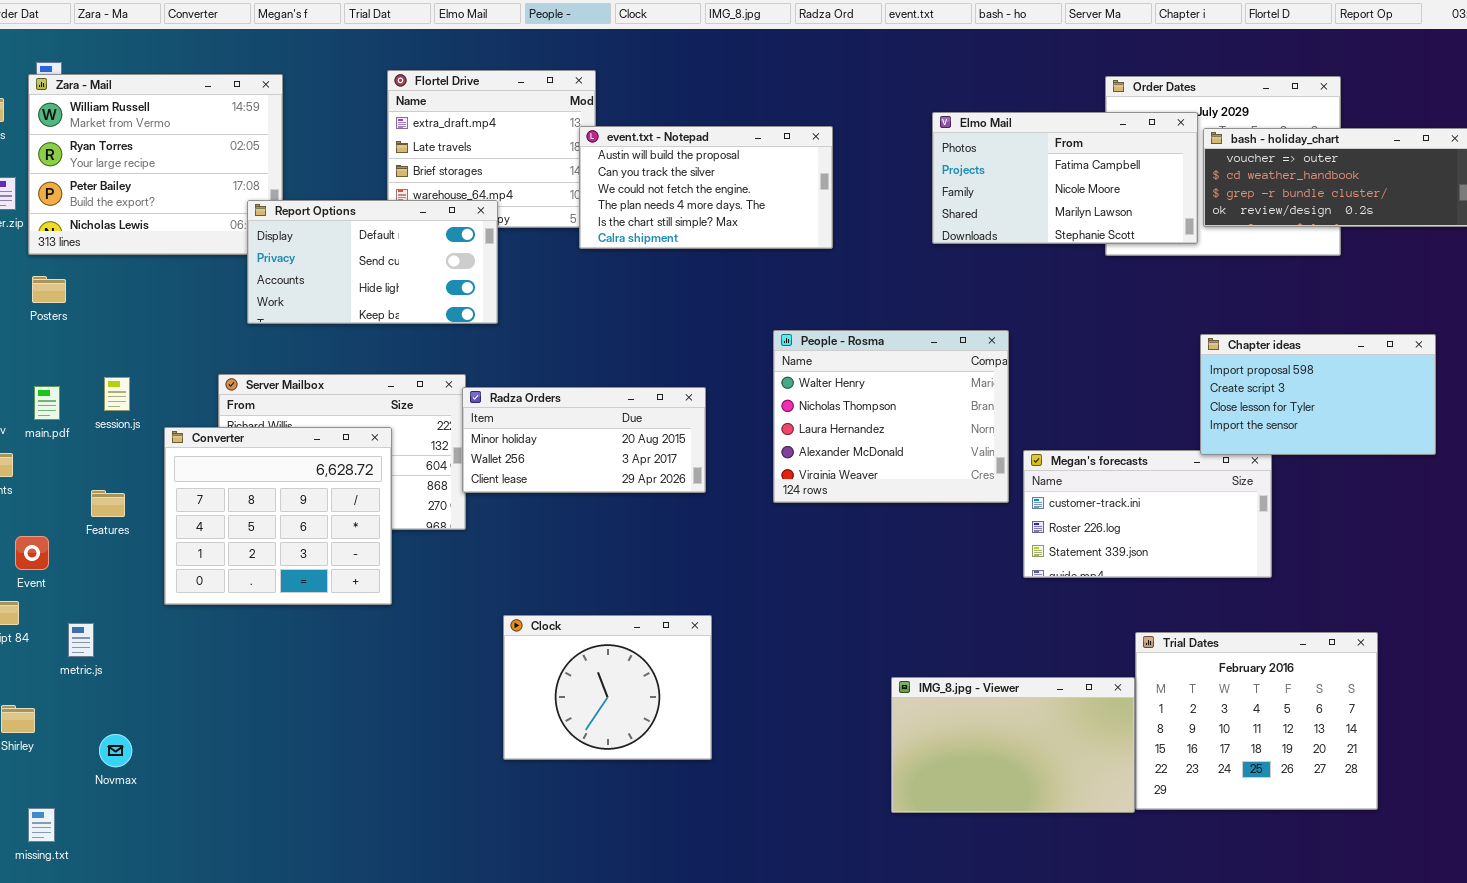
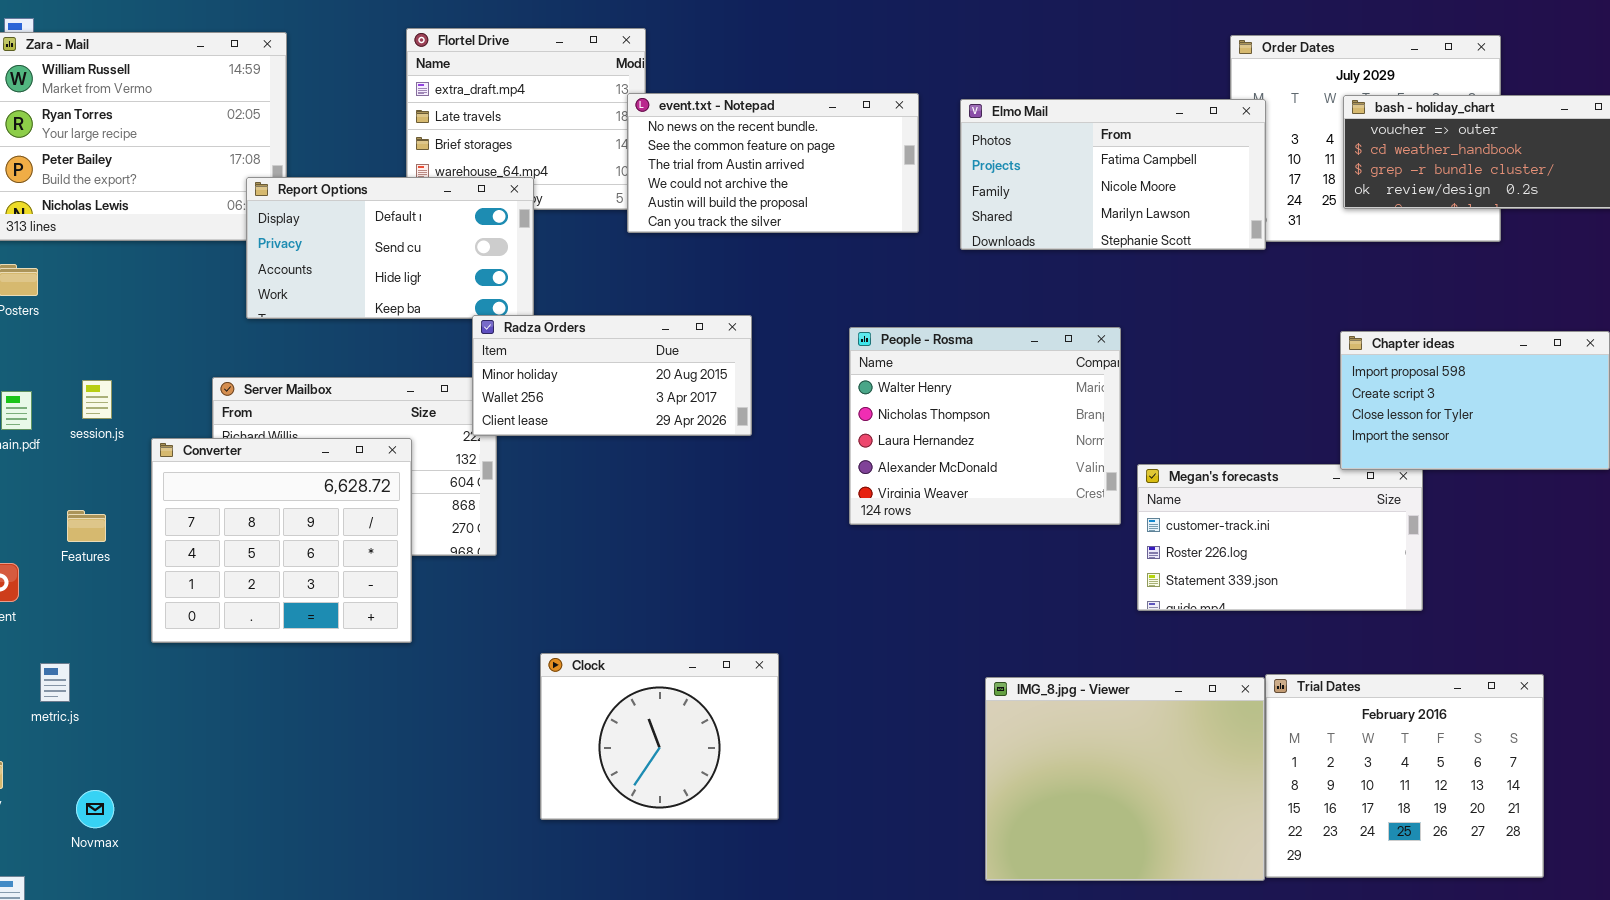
Elmo Mail: [932,112,1198,244] -> [960,99,1266,250], moved
event.txt - Notepad: [579,126,833,249] -> [627,93,919,233], scrolled up 4 rows
Radza Orders: [462,387,706,493] -> [472,315,752,436], moved
IMG_8.jpg - Viewer: [891,677,1135,813] -> [985,677,1265,881], resized

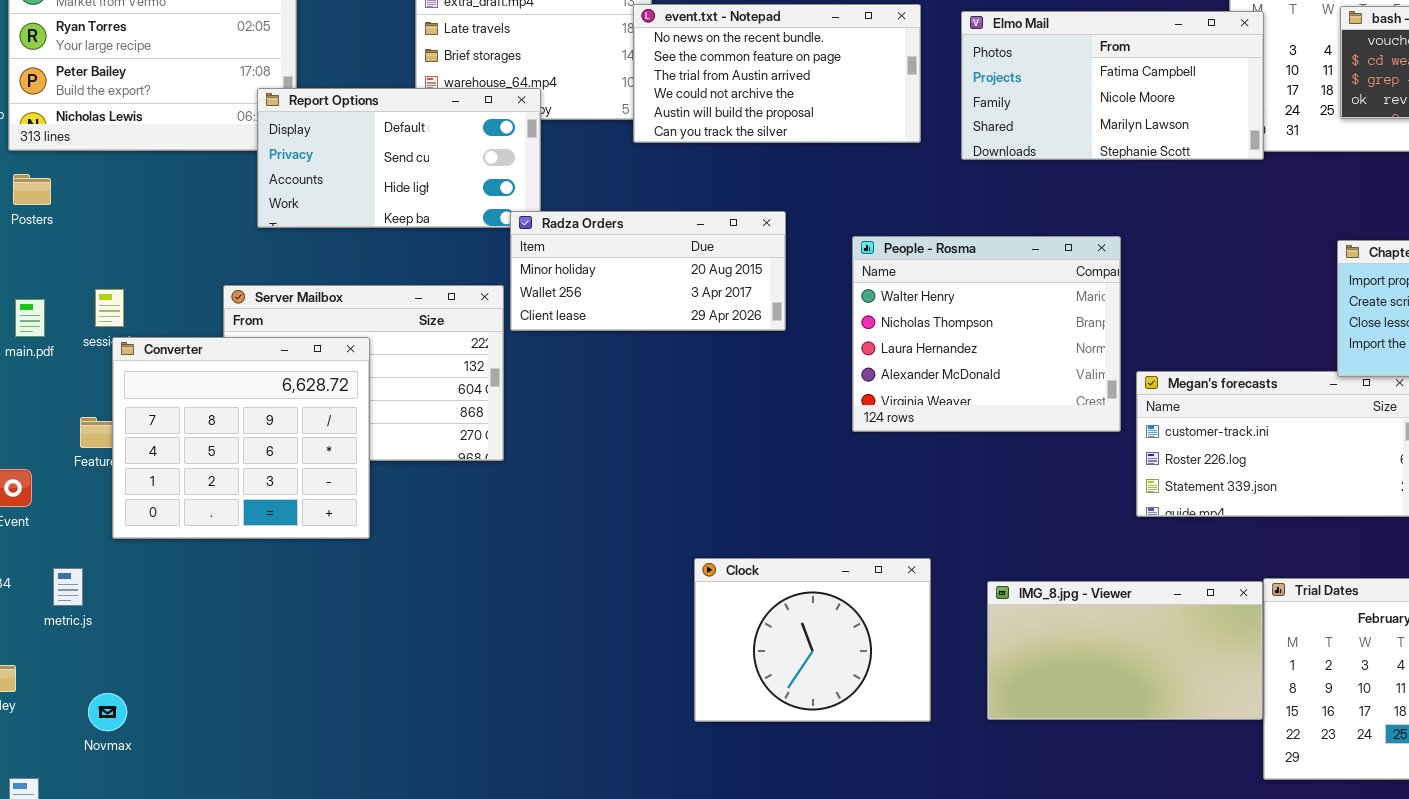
Radza Orders: [472,315,752,436] -> [510,211,786,331], moved
Converter: [151,438,412,643] -> [112,337,370,539], moved
Clock: [540,653,779,820] -> [694,558,931,722], moved
IMG_8.jpg - Viewer: [985,677,1265,881] -> [987,581,1263,720], resized

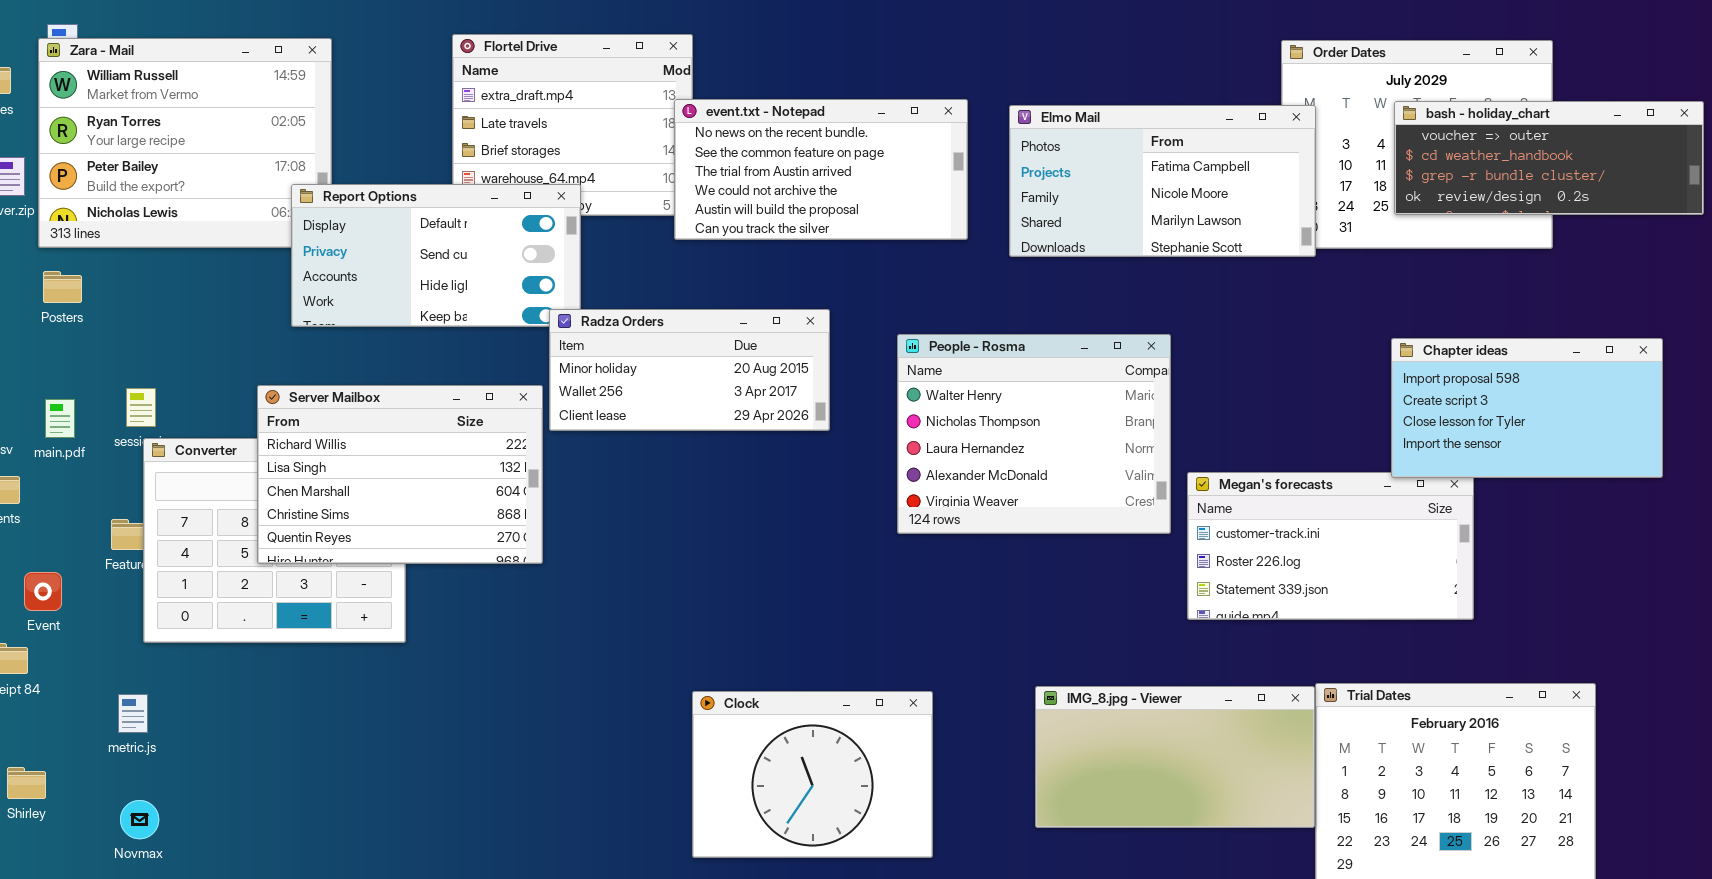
Server Mailbox: [223,285,504,461] -> [257,385,543,564], raised
Clock: [694,558,931,722] -> [692,691,933,858], moved
metric.js: [53,568,83,606] -> [118,694,148,733], moved

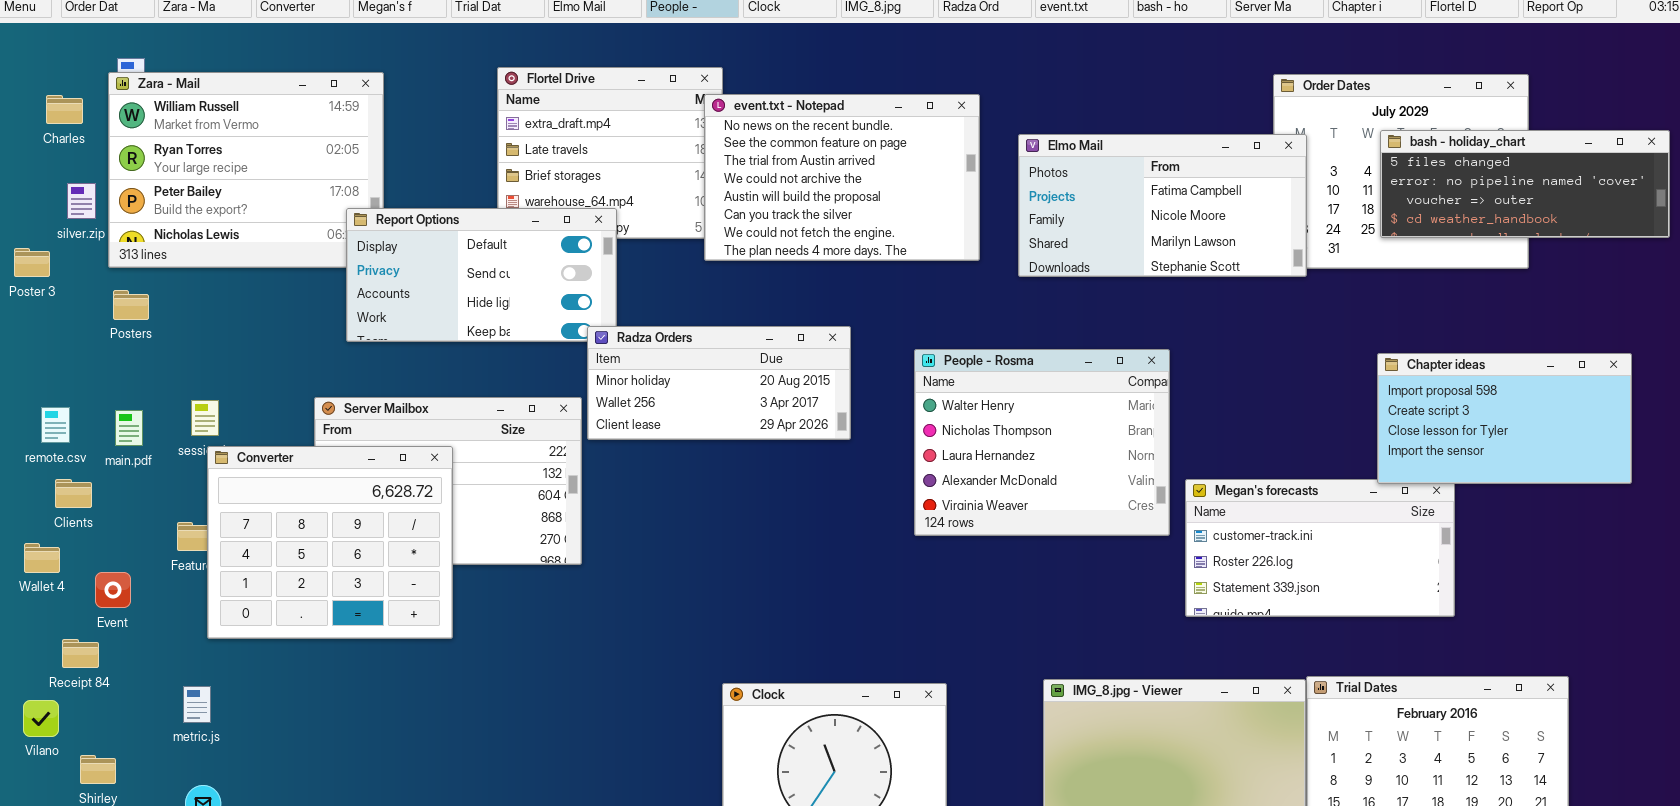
event.txt - Notepad: [674,99,968,240] -> [704,94,980,261], resized
bash - holiday_chart: [1394,101,1704,215] -> [1380,130,1670,238], scrolled up 2 rows
Converter: [143,438,406,643] -> [207,446,453,639], raised

